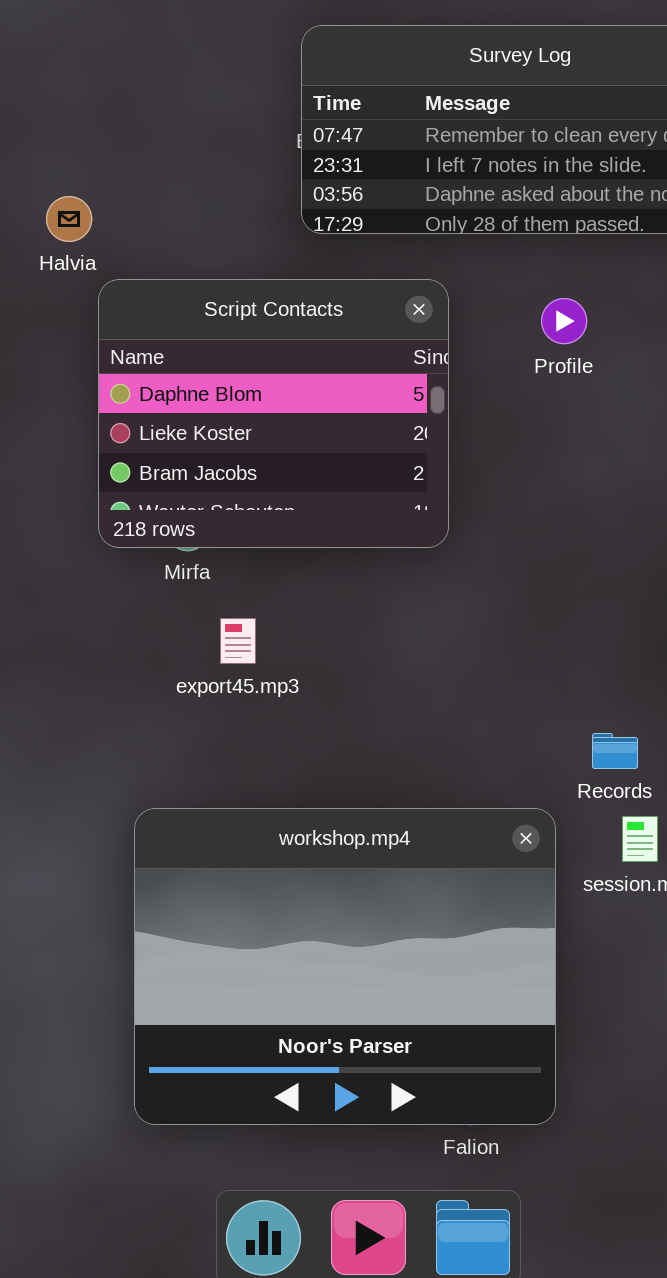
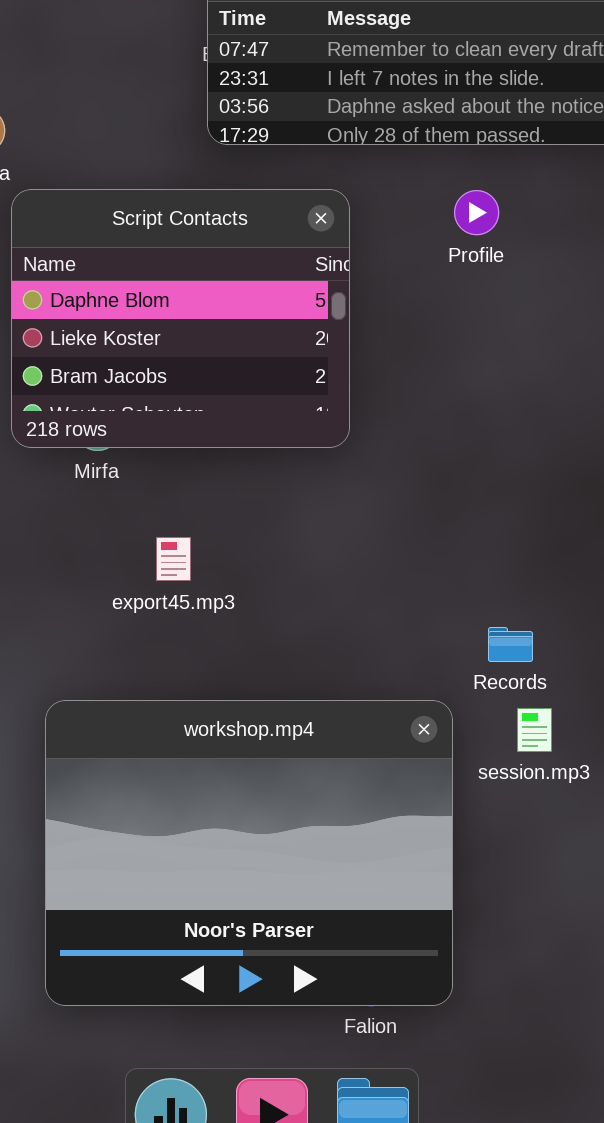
Profile: [541,298,587,344] -> [454,190,499,235], moved
export45.mp3: [220,618,256,664] -> [156,537,191,581], moved

